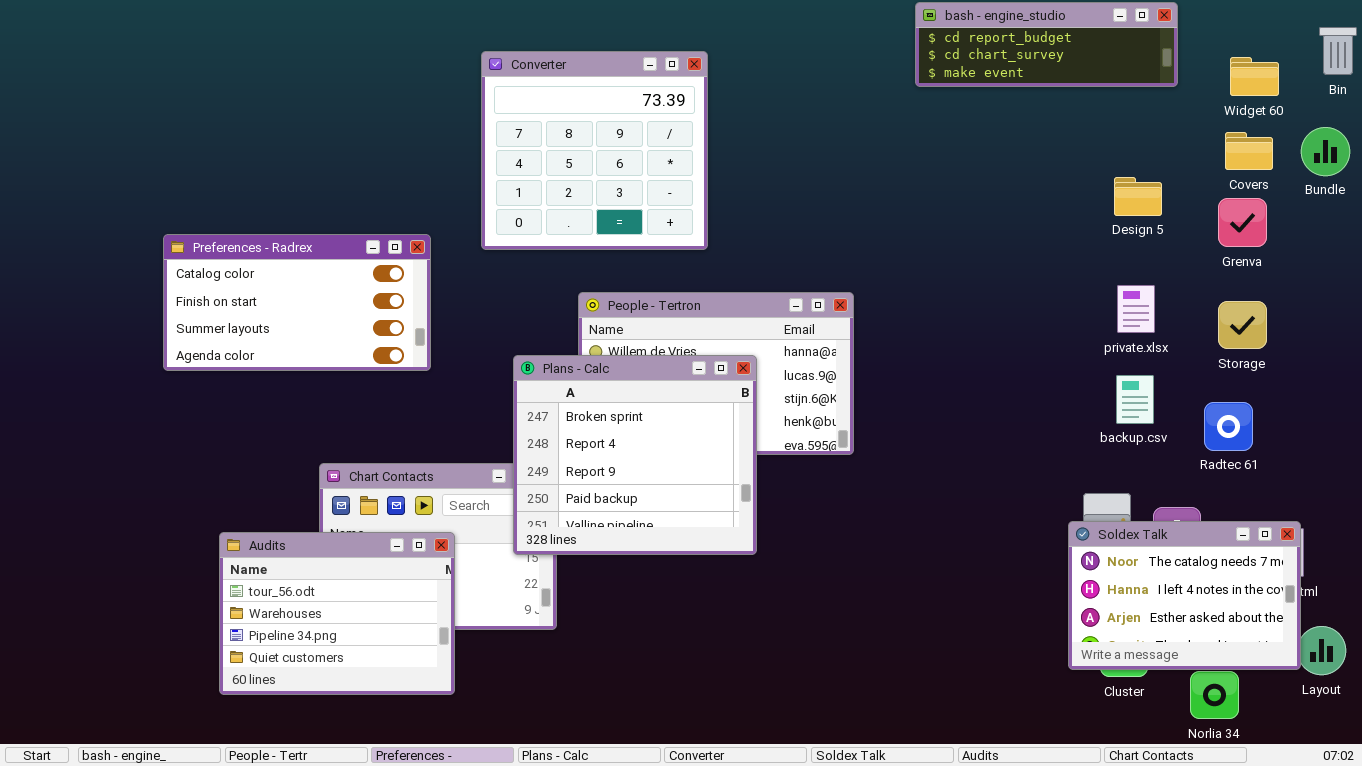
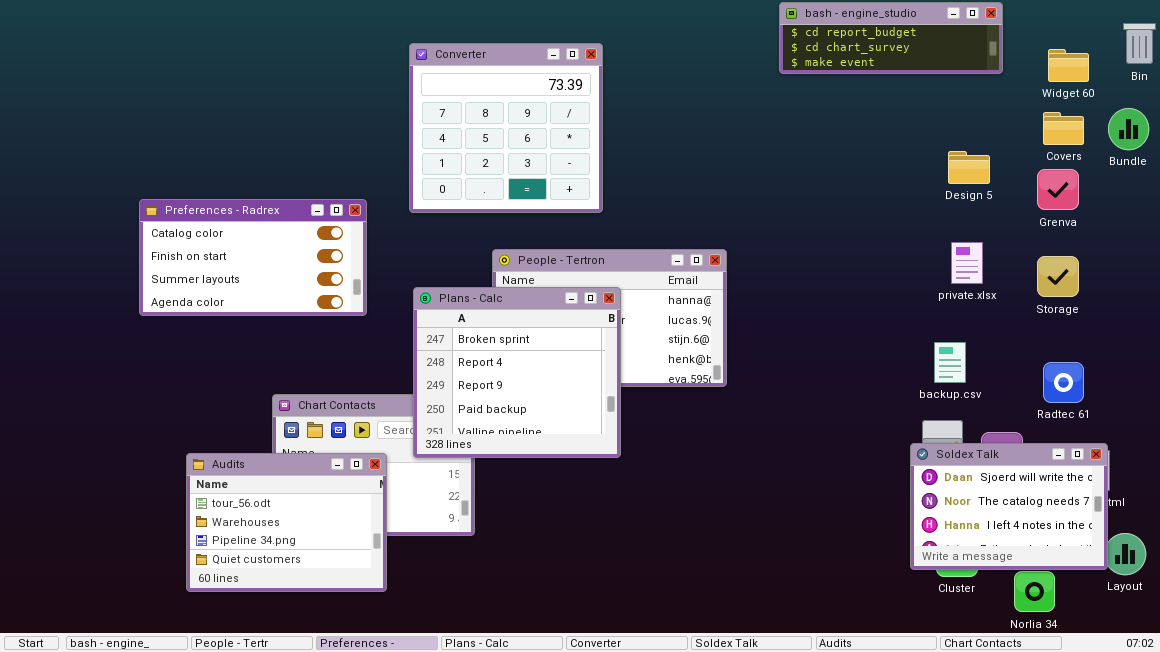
Plans - Calc: [513,355,757,555] -> [413,287,621,458], moved
backup.csv: [1116,375,1154,424] -> [934,342,966,383], moved
Radtec 61: [1204,402,1253,451] -> [1043,362,1084,403], moved
Soldex Talk: [1068,521,1301,670] -> [910,443,1108,570], scrolled up 1 row

